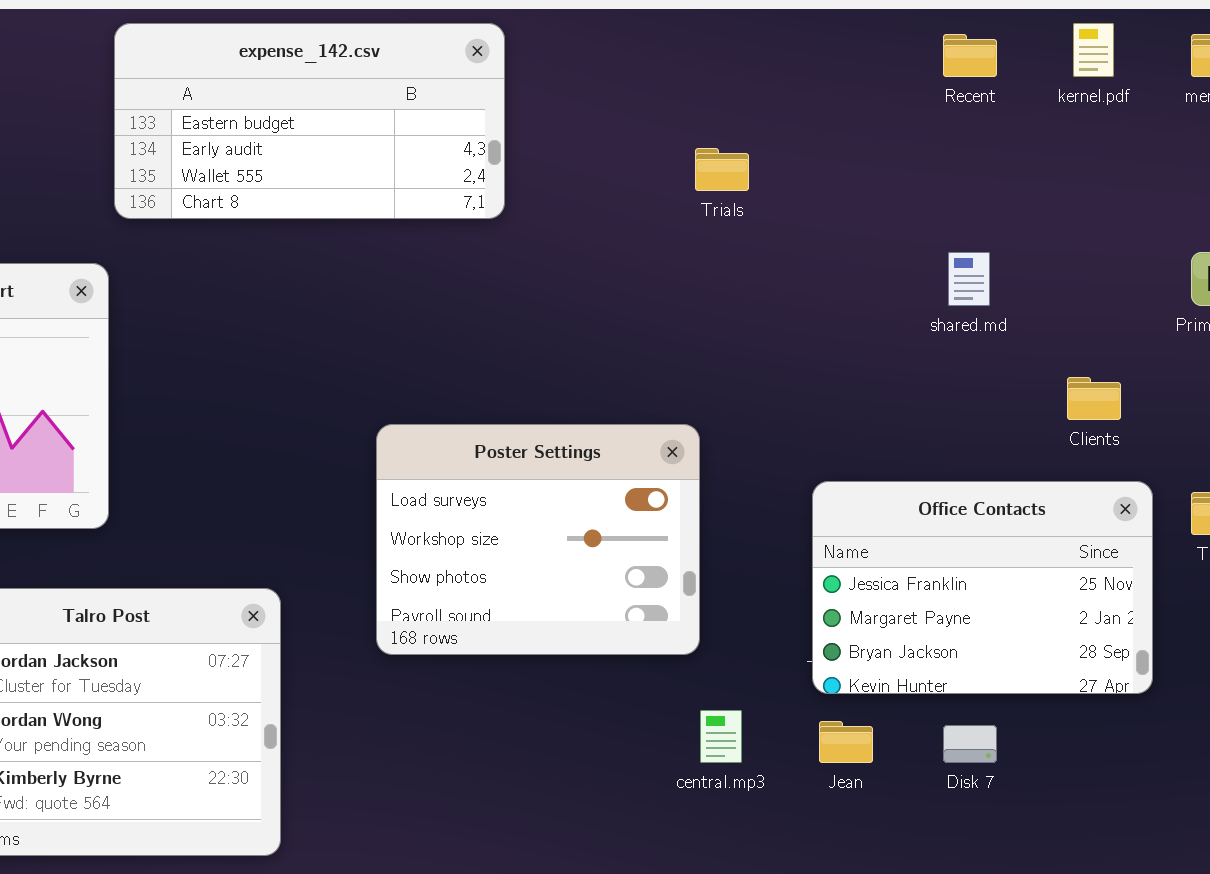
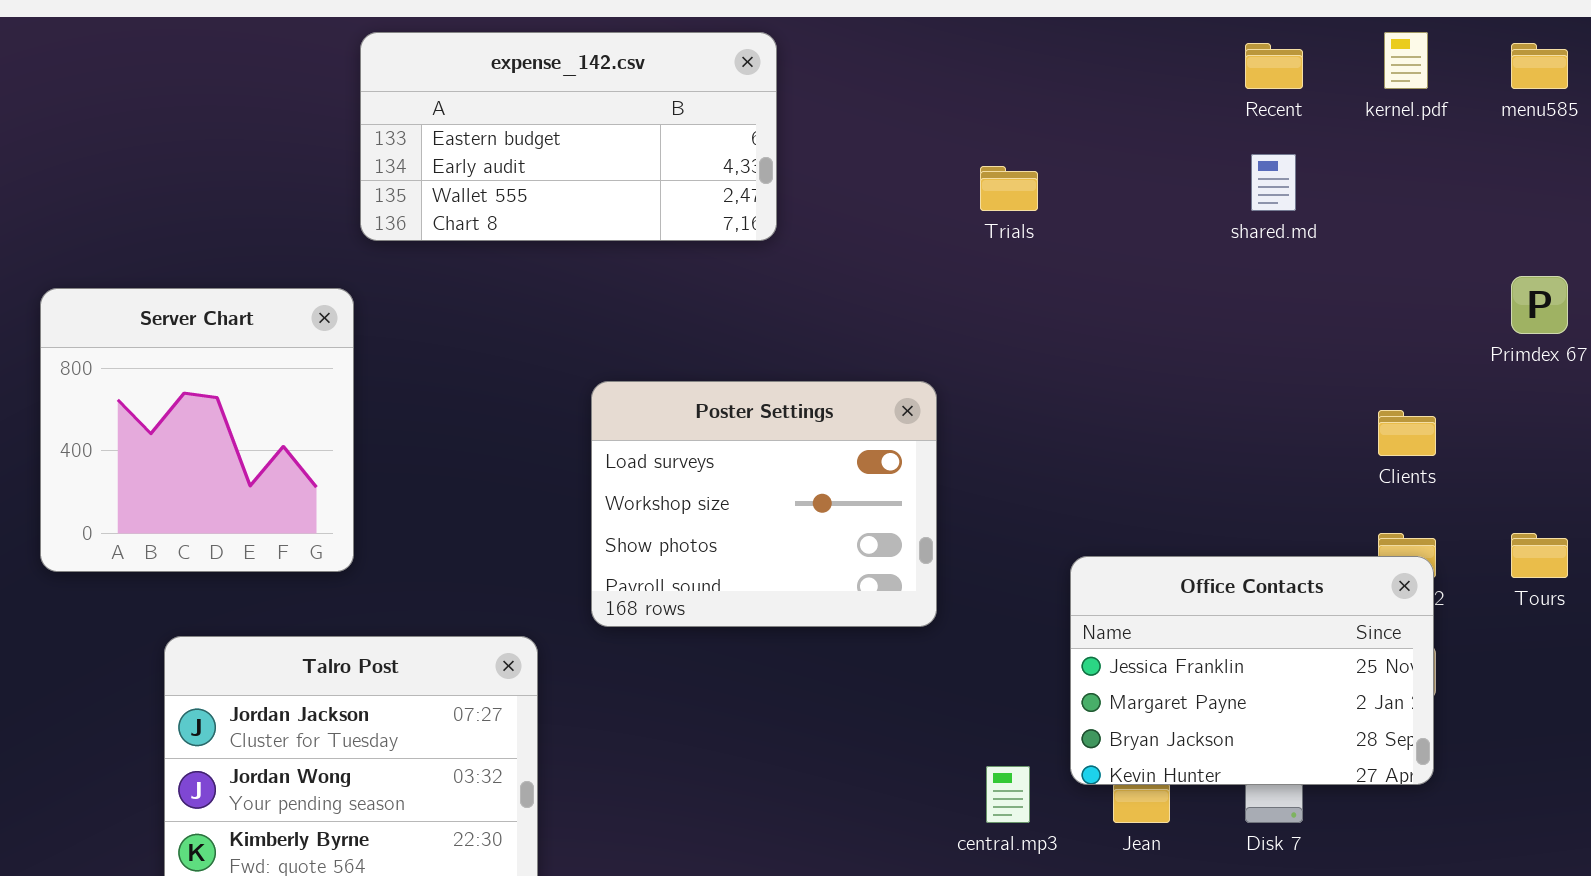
shared.md: [948,252,990,306] -> [1251,154,1296,211], moved
Poster Settings: [376,424,700,655] -> [591,381,937,627], moved
Office Contacts: [812,481,1153,694] -> [1070,556,1434,785], moved

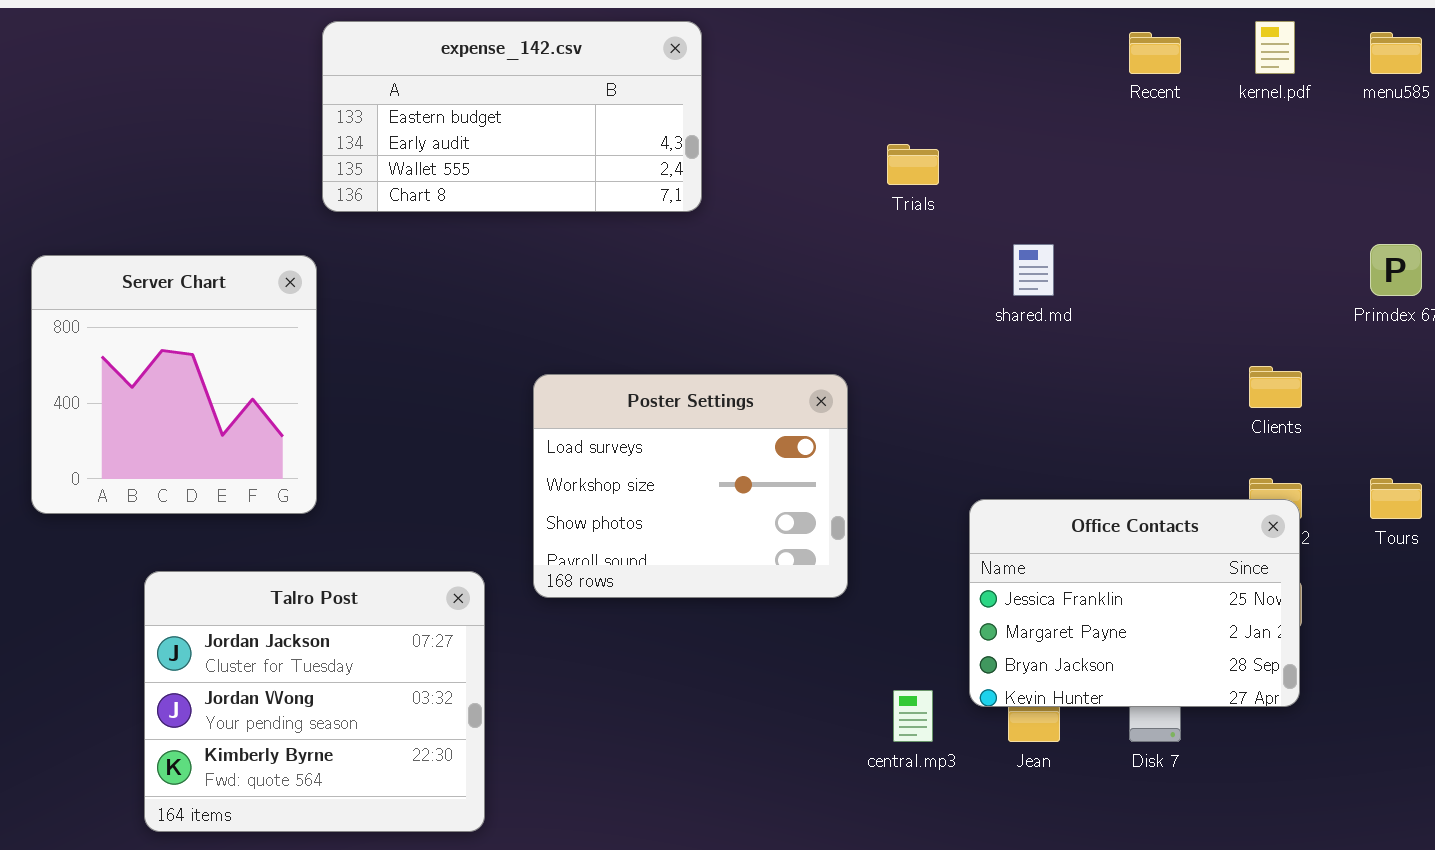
shared.md: [1251,154,1296,211] -> [1013,244,1054,296], moved
Poster Settings: [591,381,937,627] -> [533,374,848,598], moved

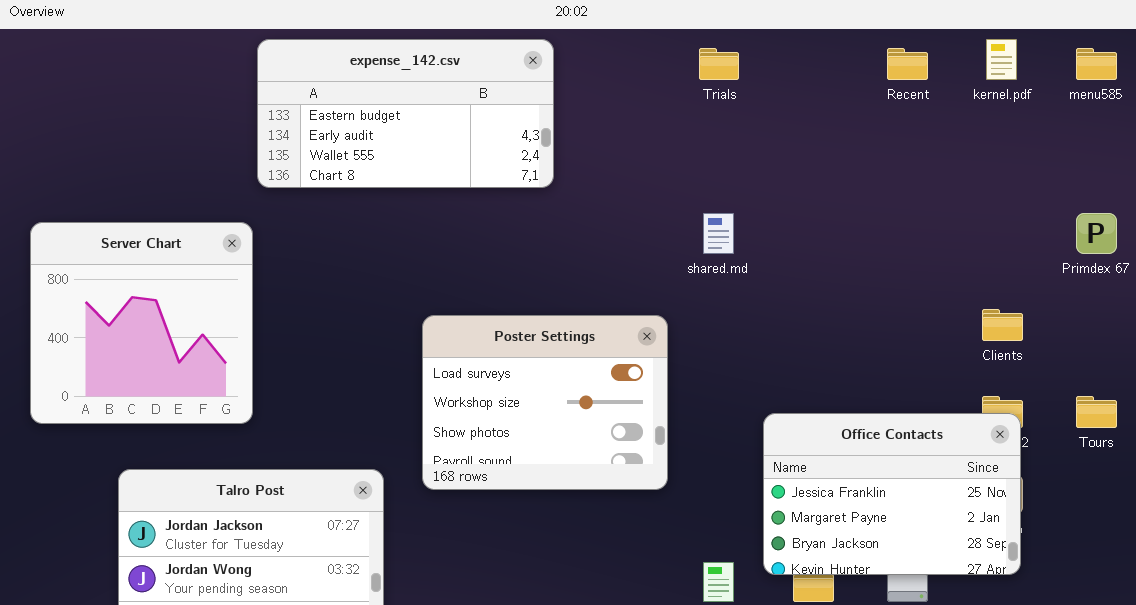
Trials: [887,144,939,185] -> [699,48,739,80], moved
shared.md: [1013,244,1054,296] -> [703,213,734,254], moved

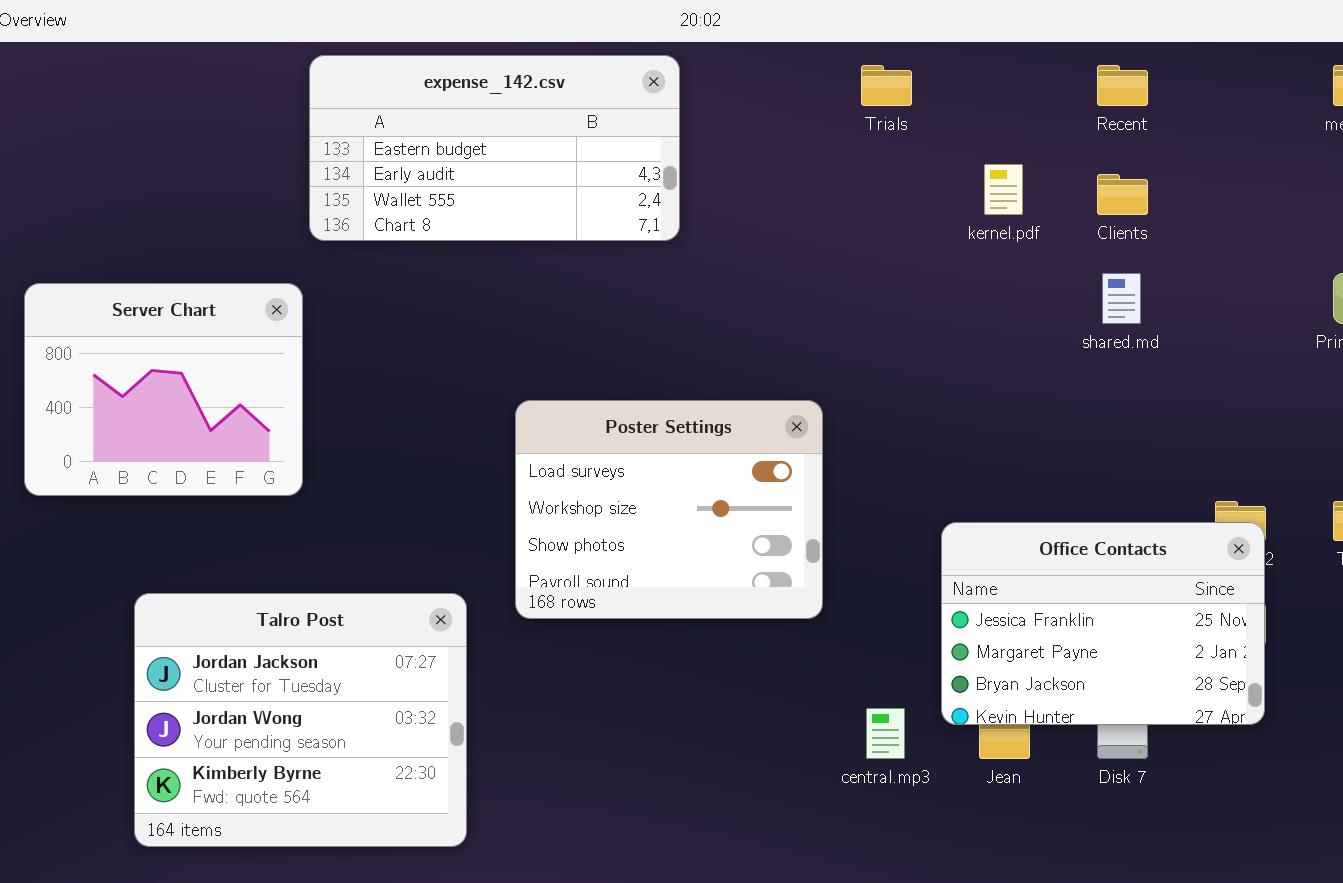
kernel.pdf: [986,39,1017,80] -> [984,164,1023,215], moved
shared.md: [703,213,734,254] -> [1102,273,1141,324], moved
Server Chart: [30,222,253,424] -> [24,283,303,496], resized
Clients: [982,309,1023,341] -> [1097,174,1148,215], moved

